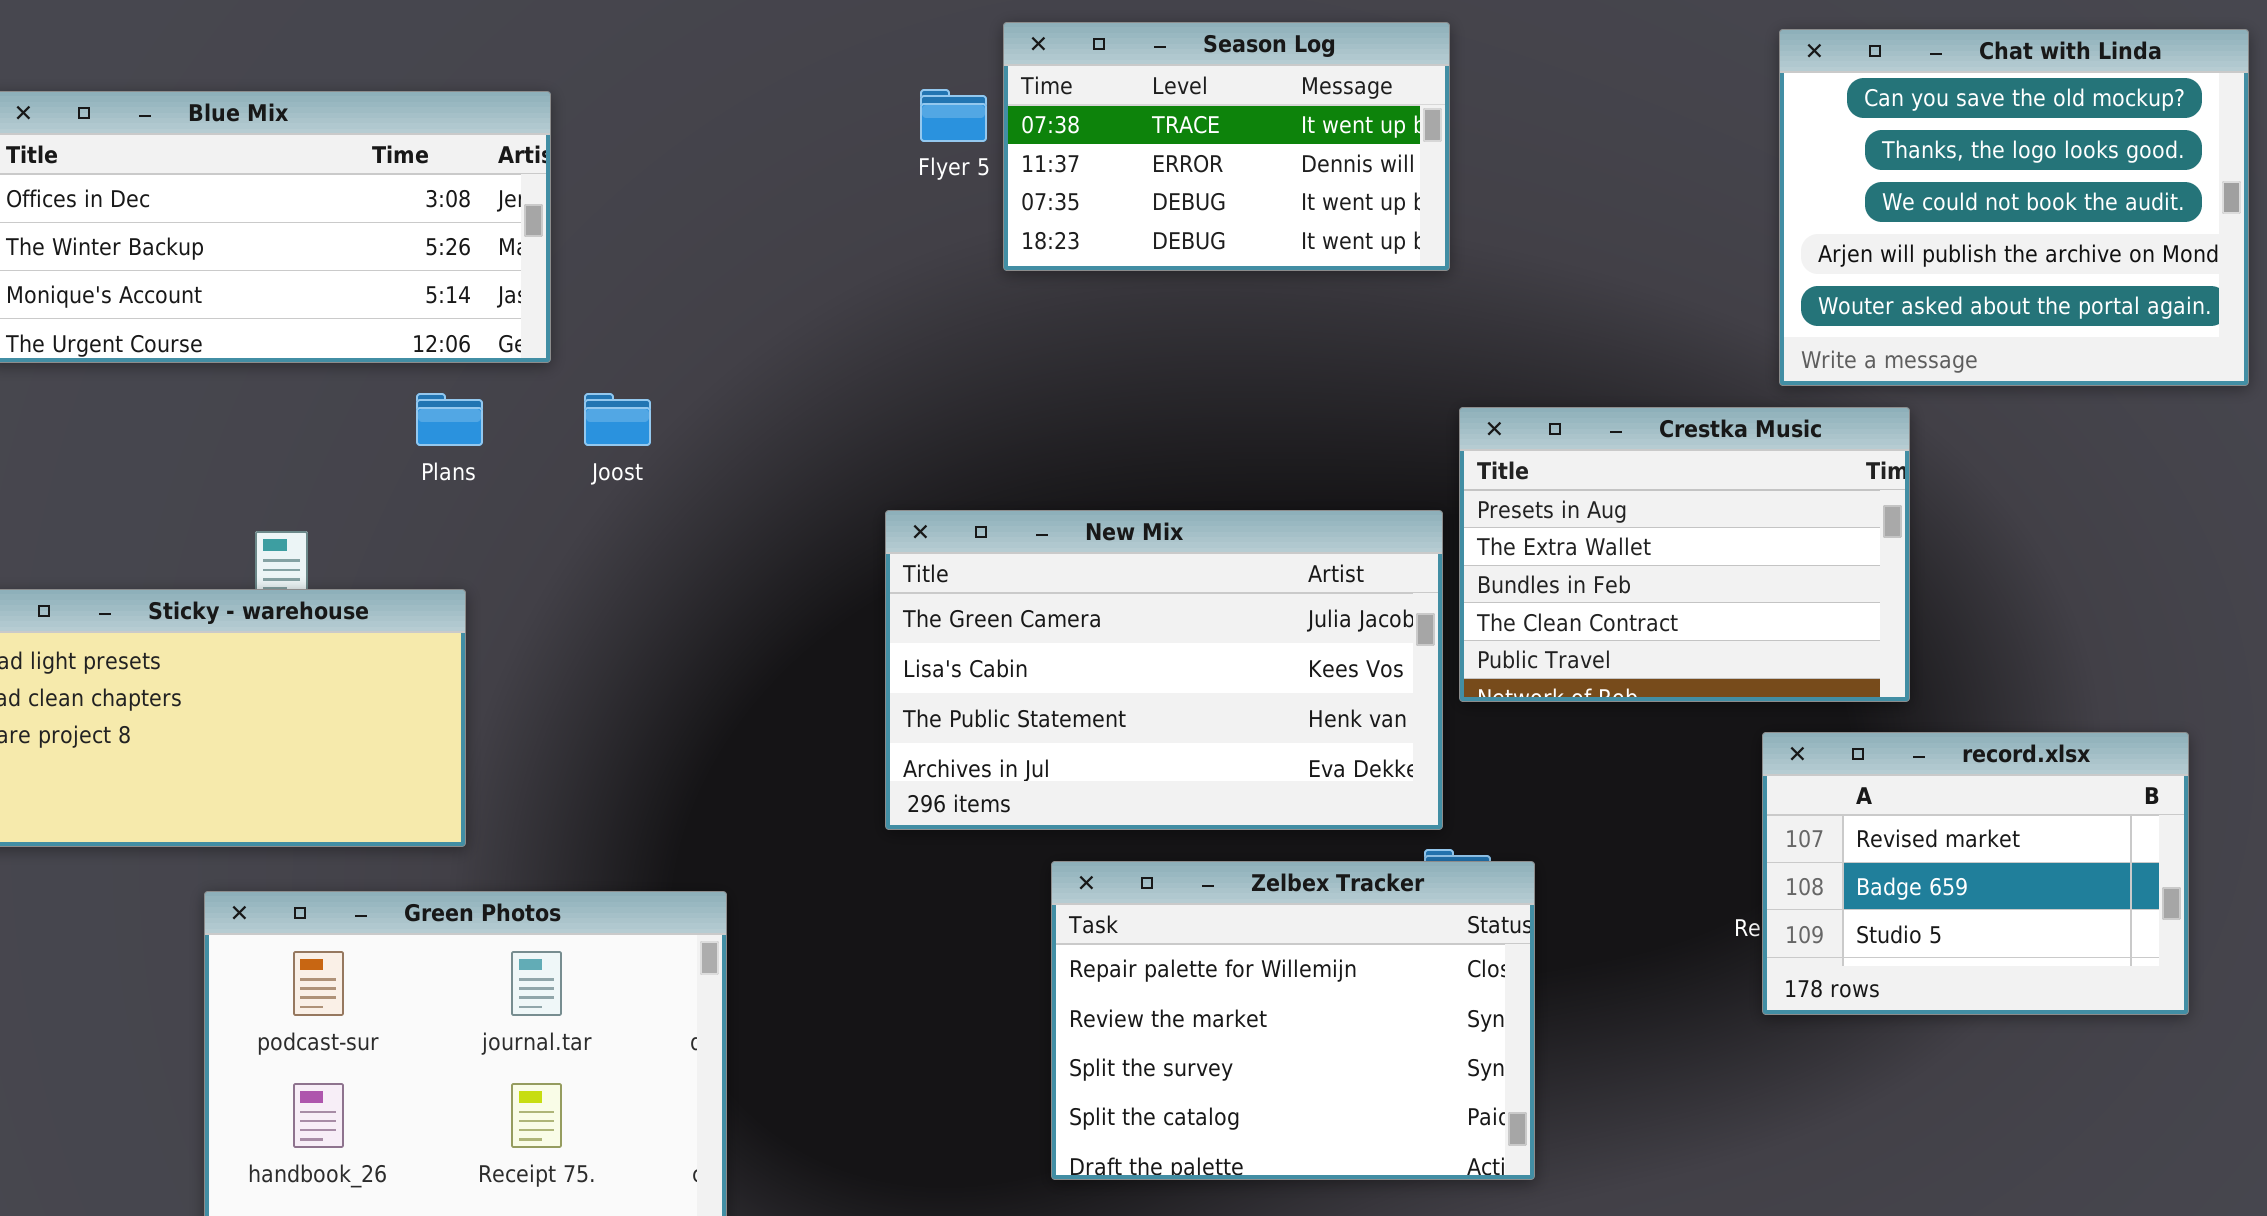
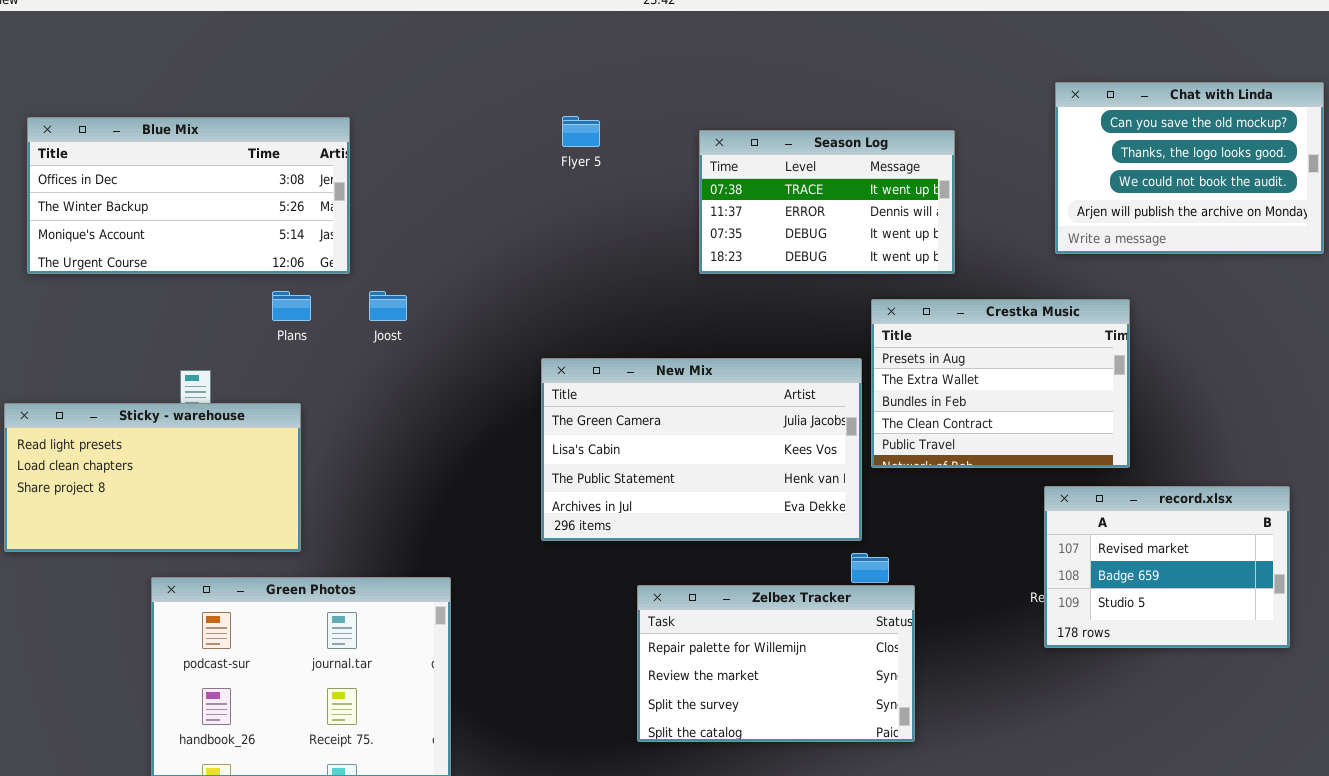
Season Log: [1003,22,1450,271] -> [699,130,955,274], moved
Chat with Linda: [1779,29,2249,386] -> [1055,82,1324,254], resized
Zelbex Tracker: [1051,861,1535,1180] -> [637,585,915,742], resized

